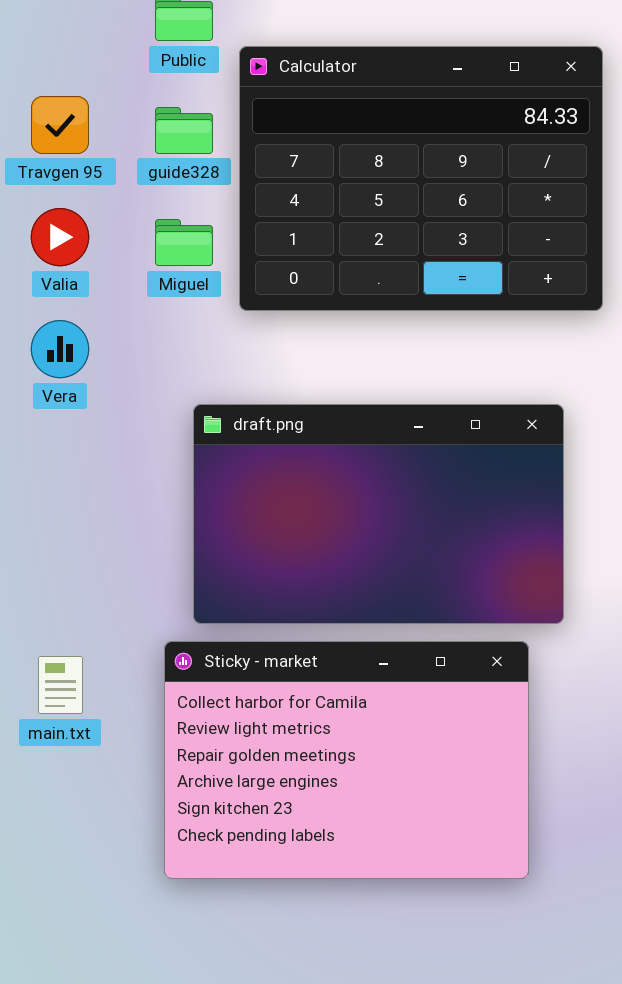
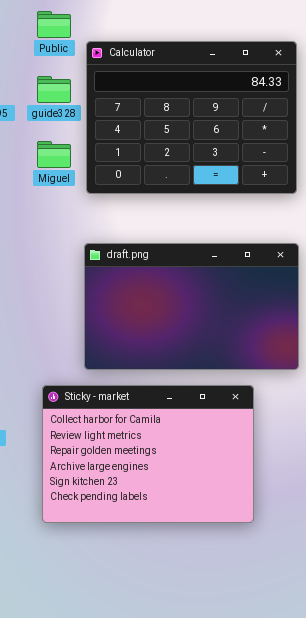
draft.png: [193,404,564,624] -> [84,243,299,370], moved

